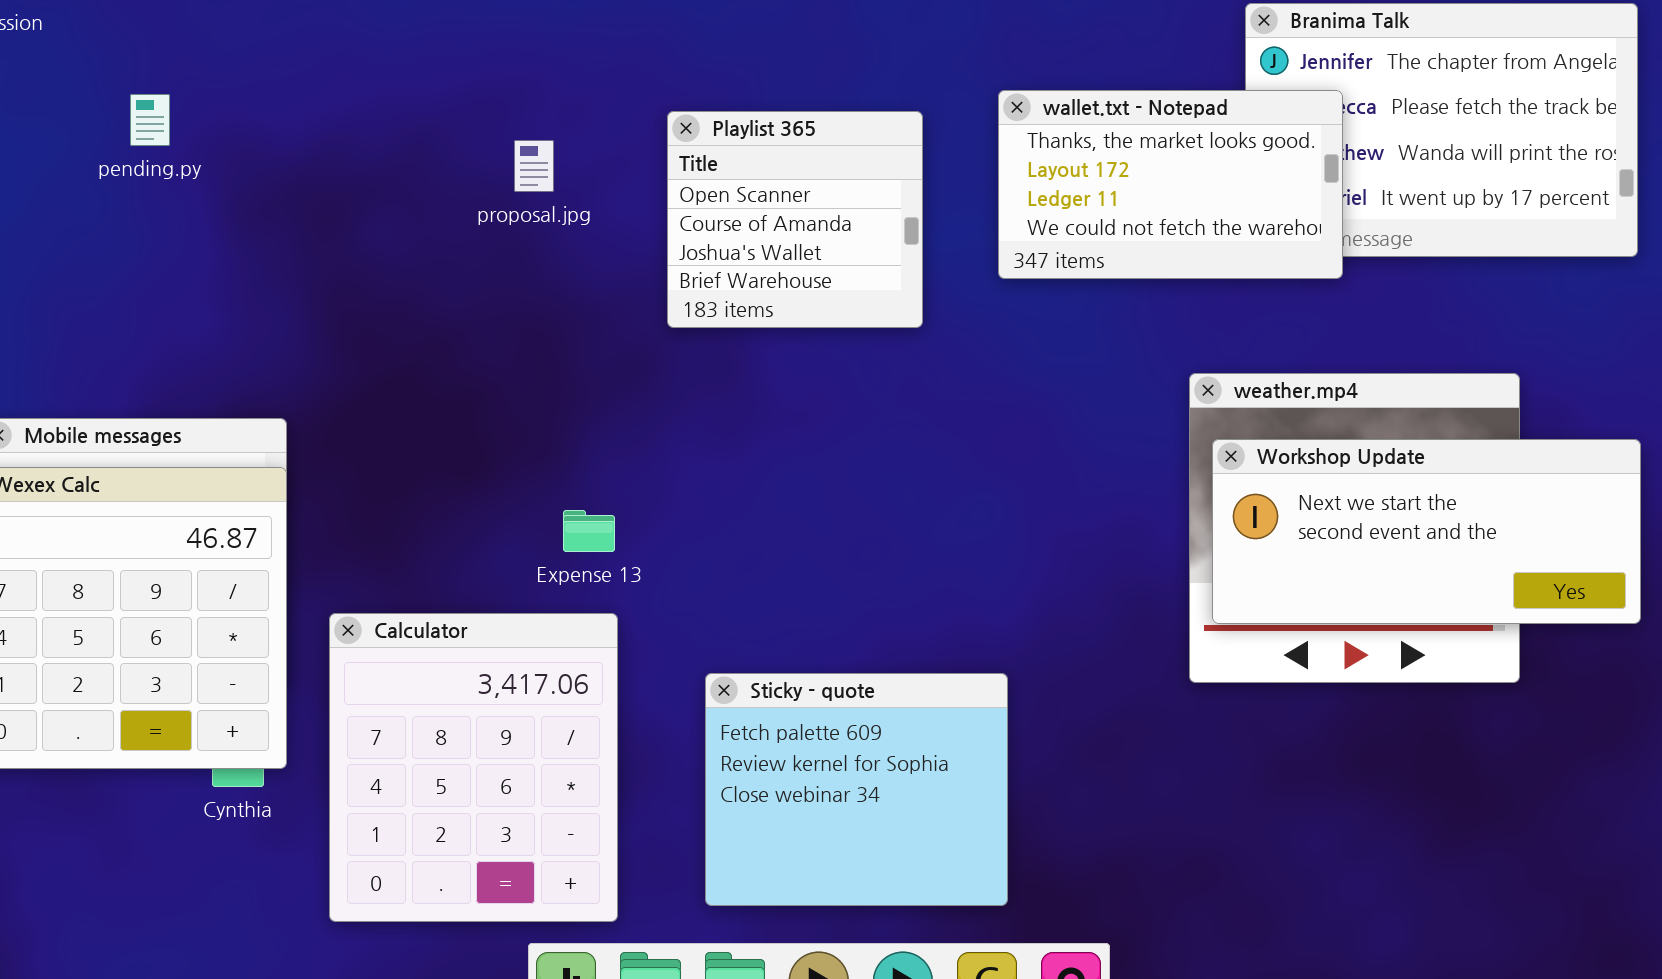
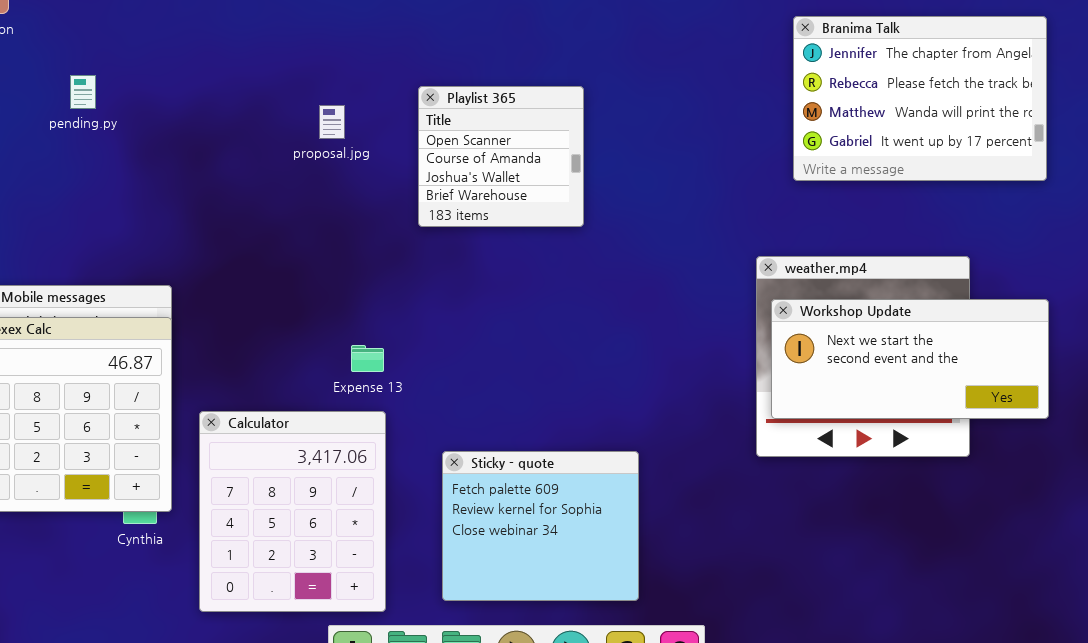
wallet.txt - Notepad: [998,90,1343,279] -> none, closed

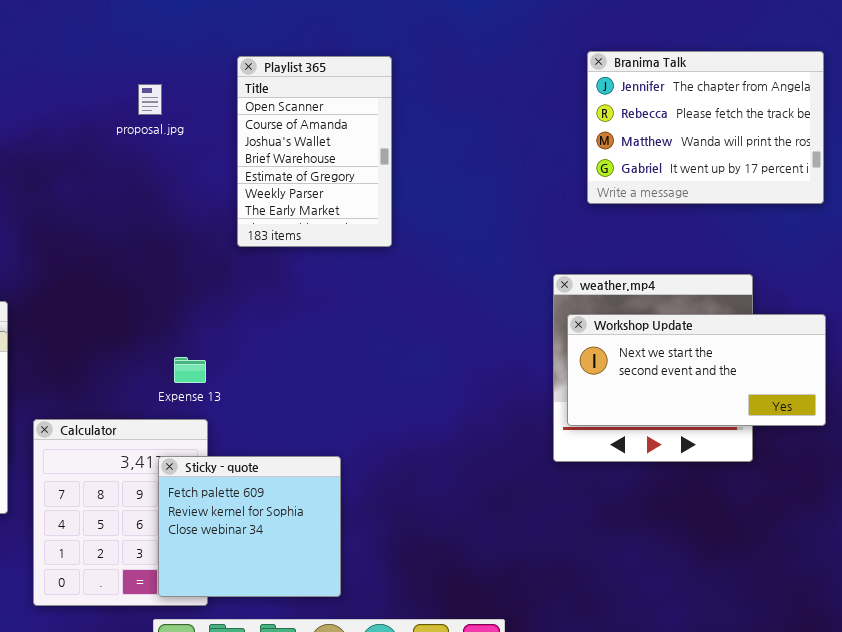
Playlist 365: [418,86,584,227] -> [237,56,392,247], resized
proposal.jpg: [319,105,345,139] -> [138,84,162,115], moved
Sticky - quote: [442,451,639,601] -> [158,456,341,597], moved

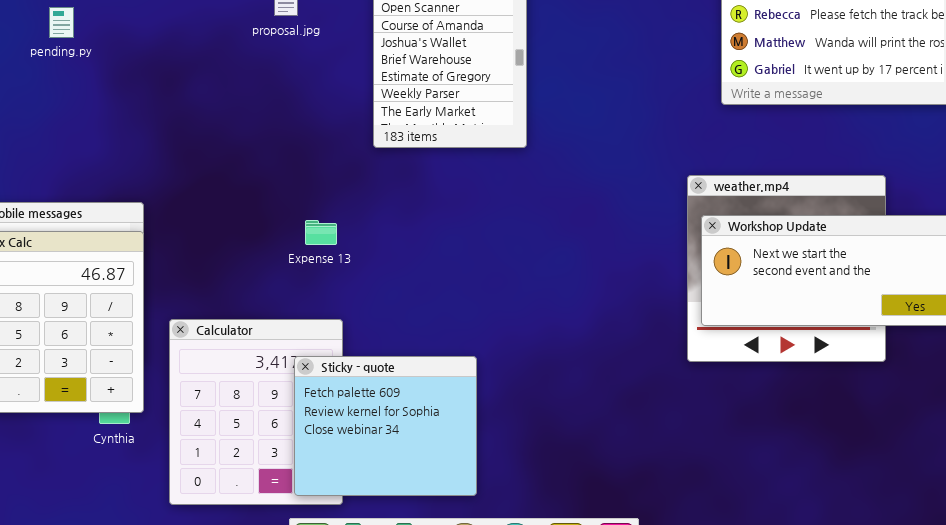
Expense 13: [174,357,206,383] -> [305,220,337,245], moved

